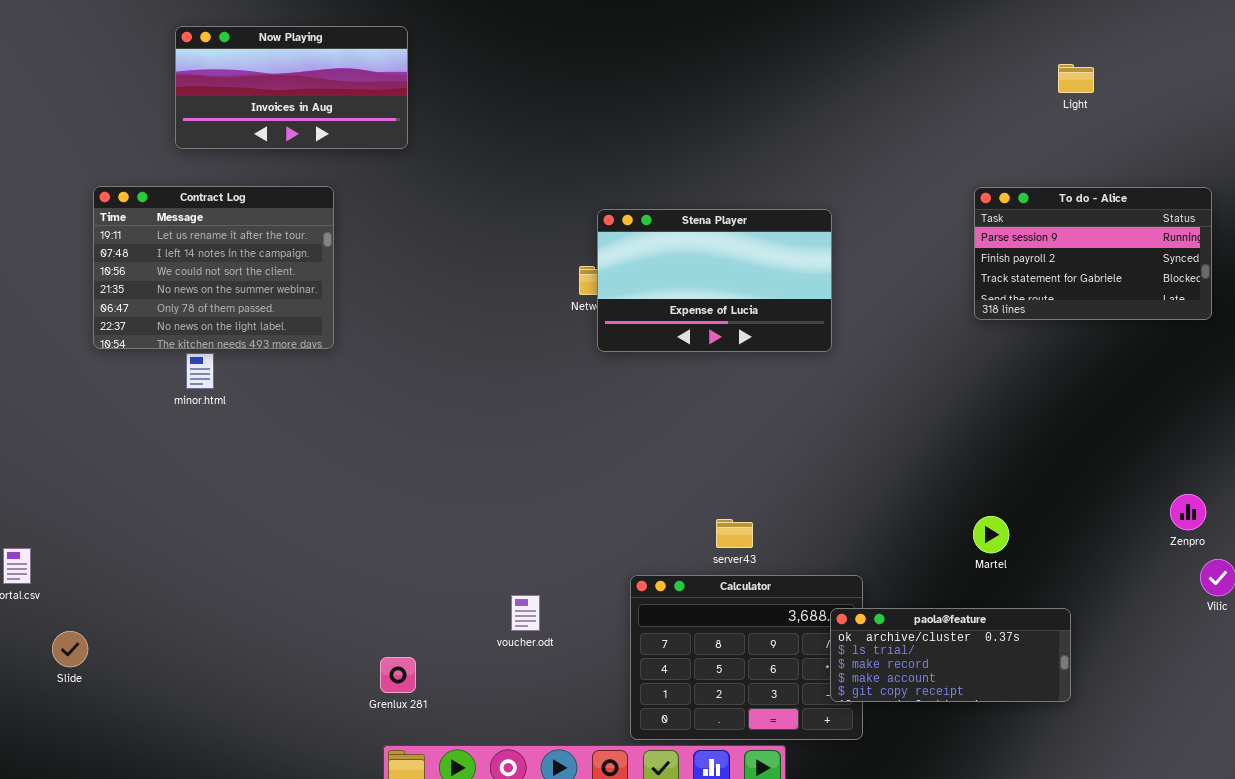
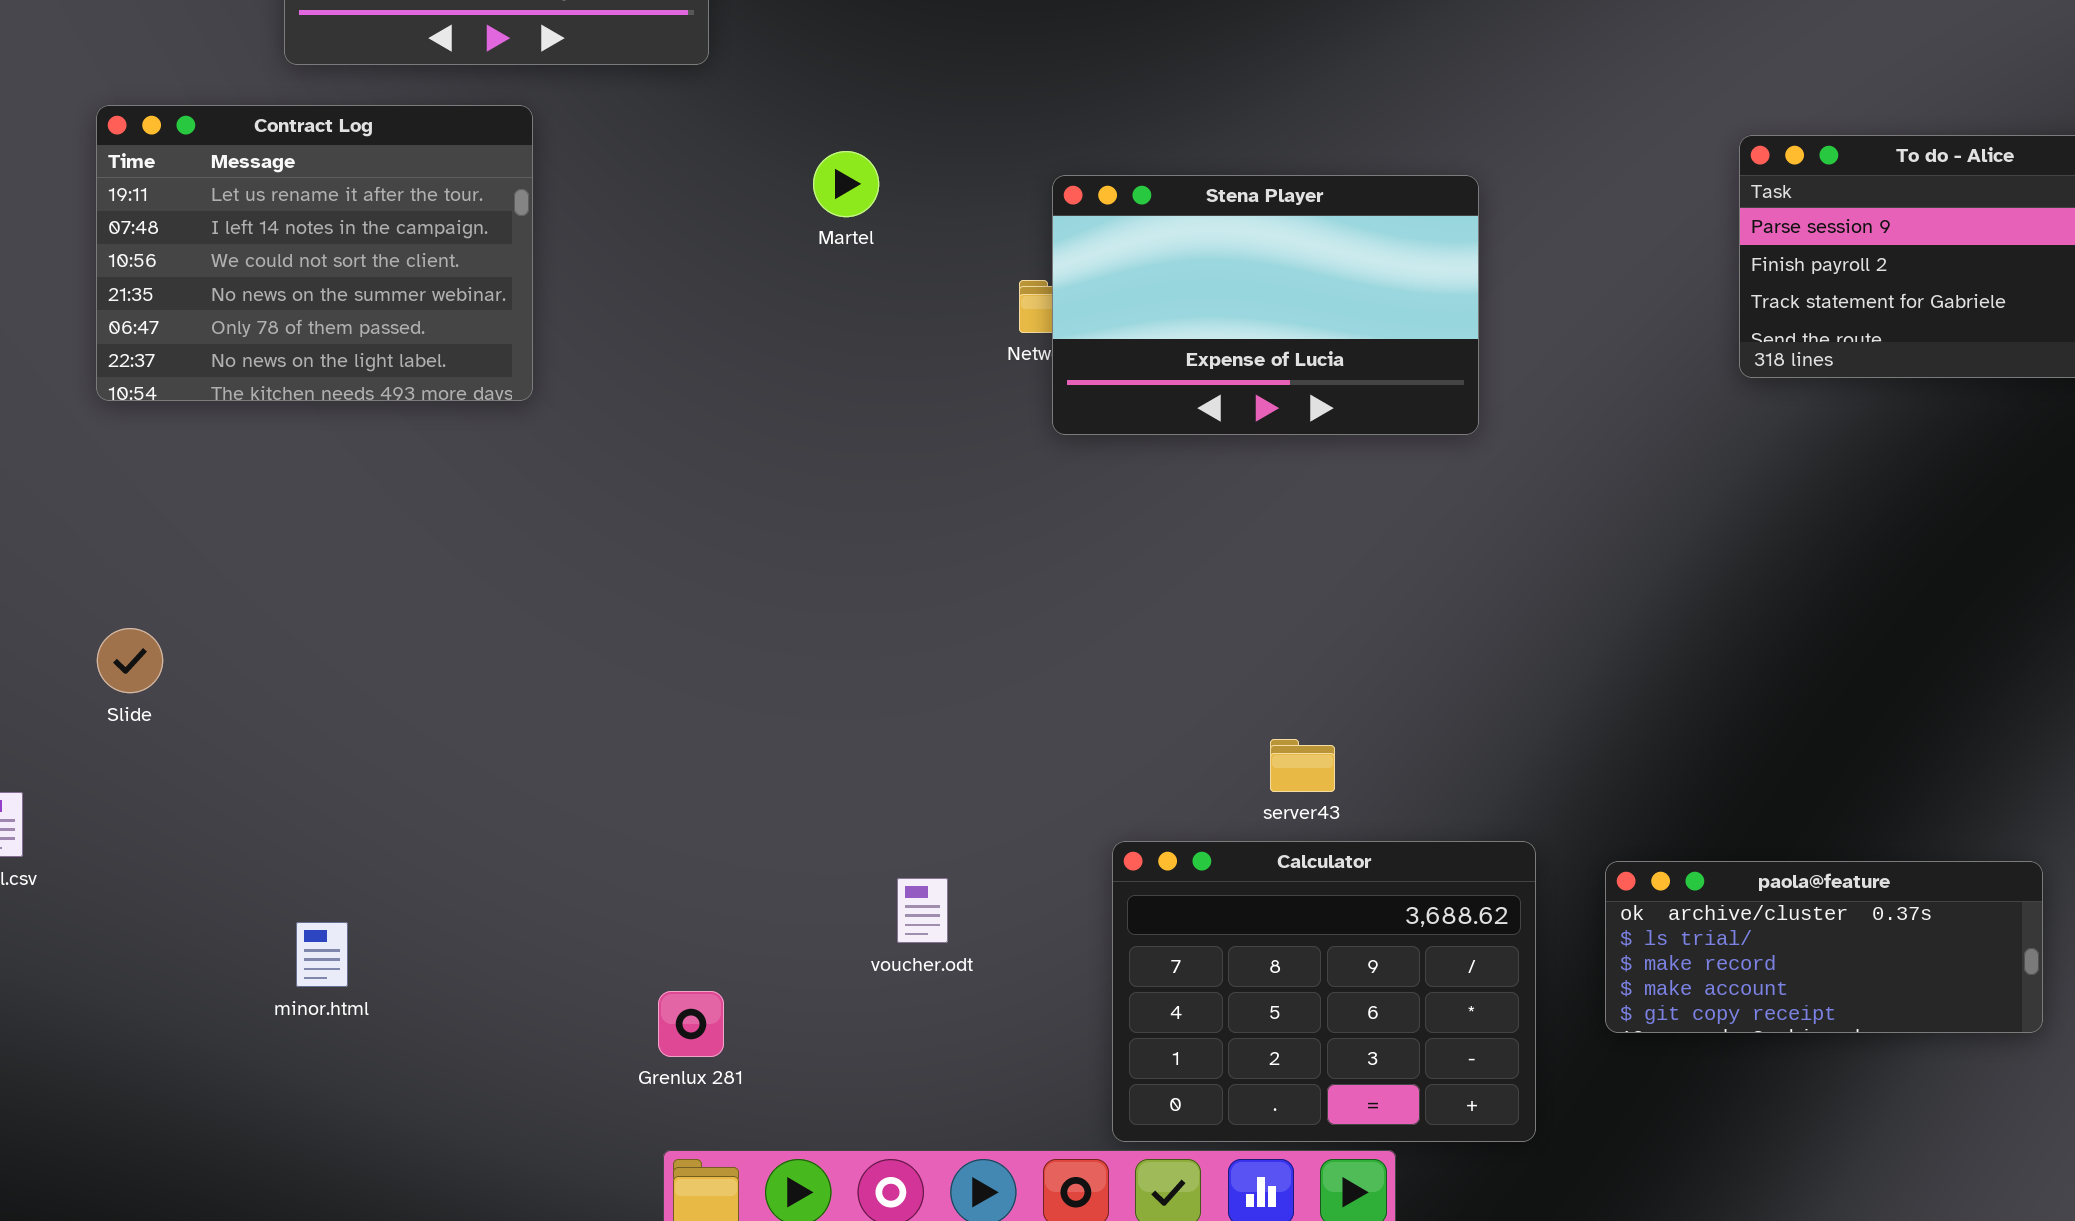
Contract Log: [93,186,334,349] -> [96,105,533,401], moved
minor.html: [186,353,214,389] -> [296,922,348,987], moved
Martel: [973,516,1009,553] -> [813,151,879,217], moved
paola@feature: [830,608,1071,702] -> [1605,861,2043,1033], moved
Slide: [52,631,88,667] -> [97,628,163,693], moved

